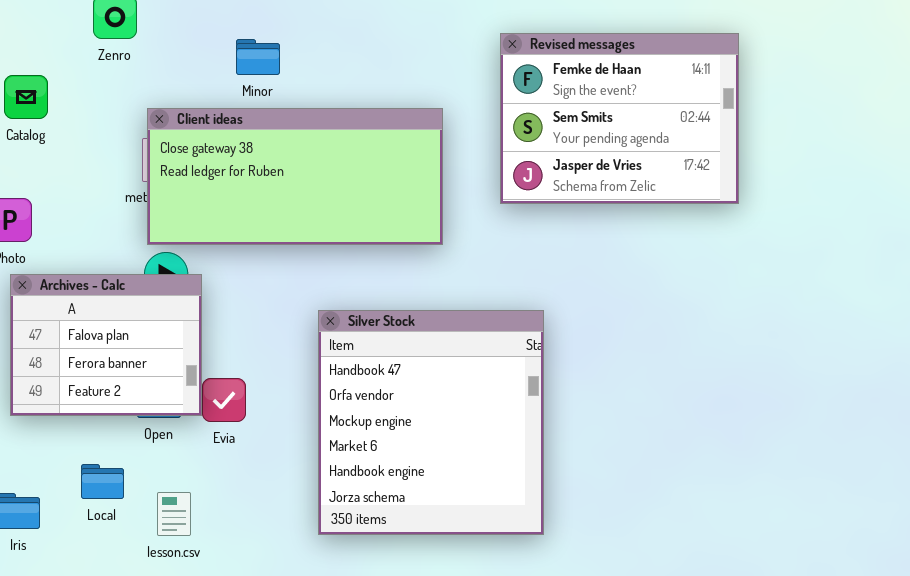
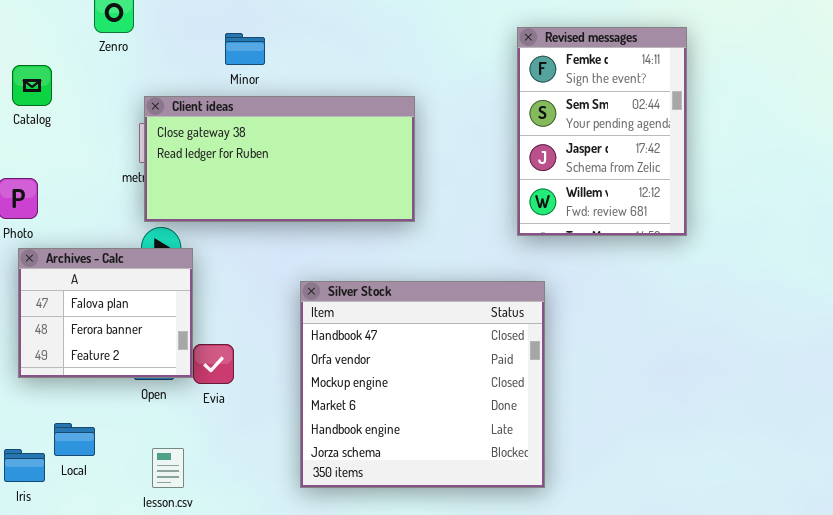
Revised messages: [500,33,739,204] -> [517,27,687,236], resized
Silver Stock: [318,310,544,535] -> [300,281,545,488], resized
Local: [81,464,124,499] -> [54,423,95,456], moved

